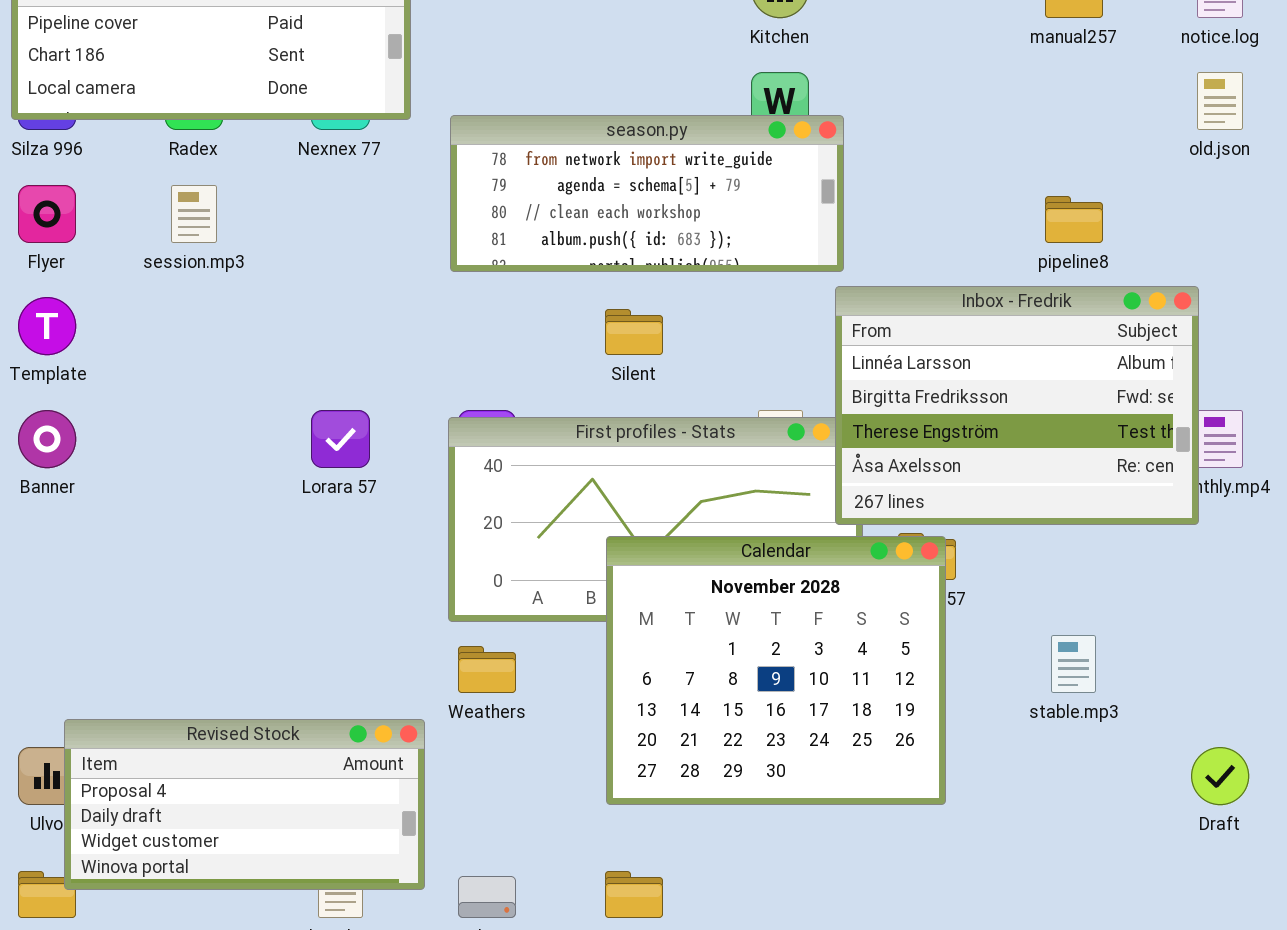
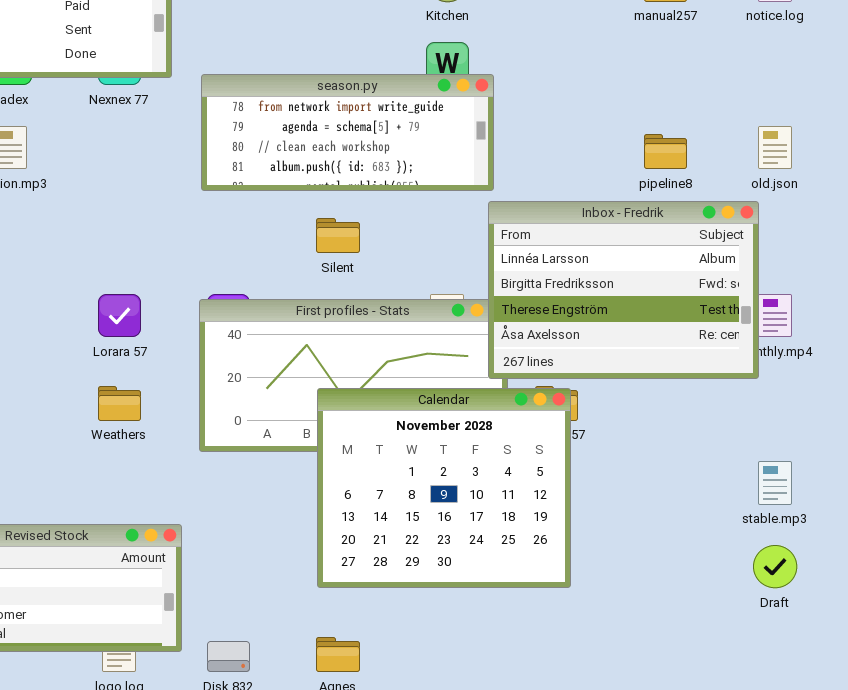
old.json: [1197,72,1243,130] -> [758,126,792,169], moved
stable.mp3: [1051,635,1096,693] -> [758,461,792,505], moved
Weathers: [458,646,516,693] -> [98,386,141,421], moved

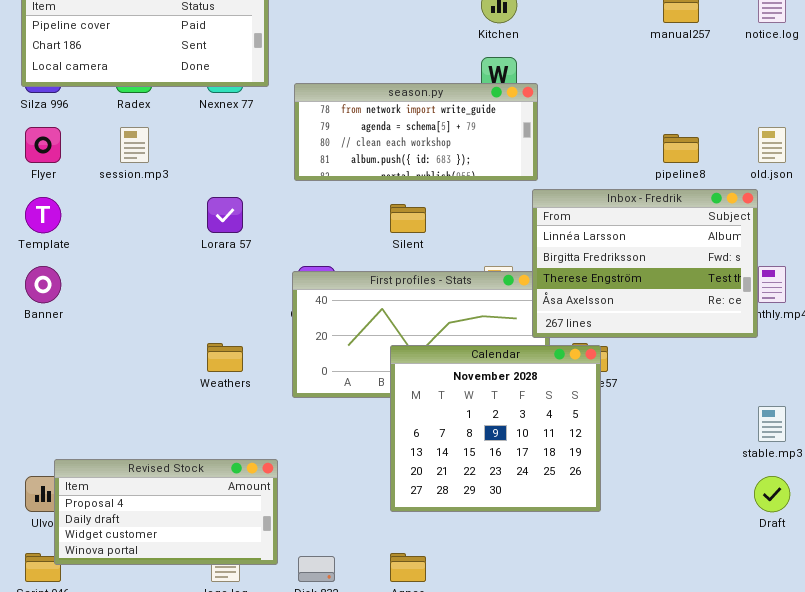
Lorara 57: [98,294,141,337] -> [207,197,243,233], moved

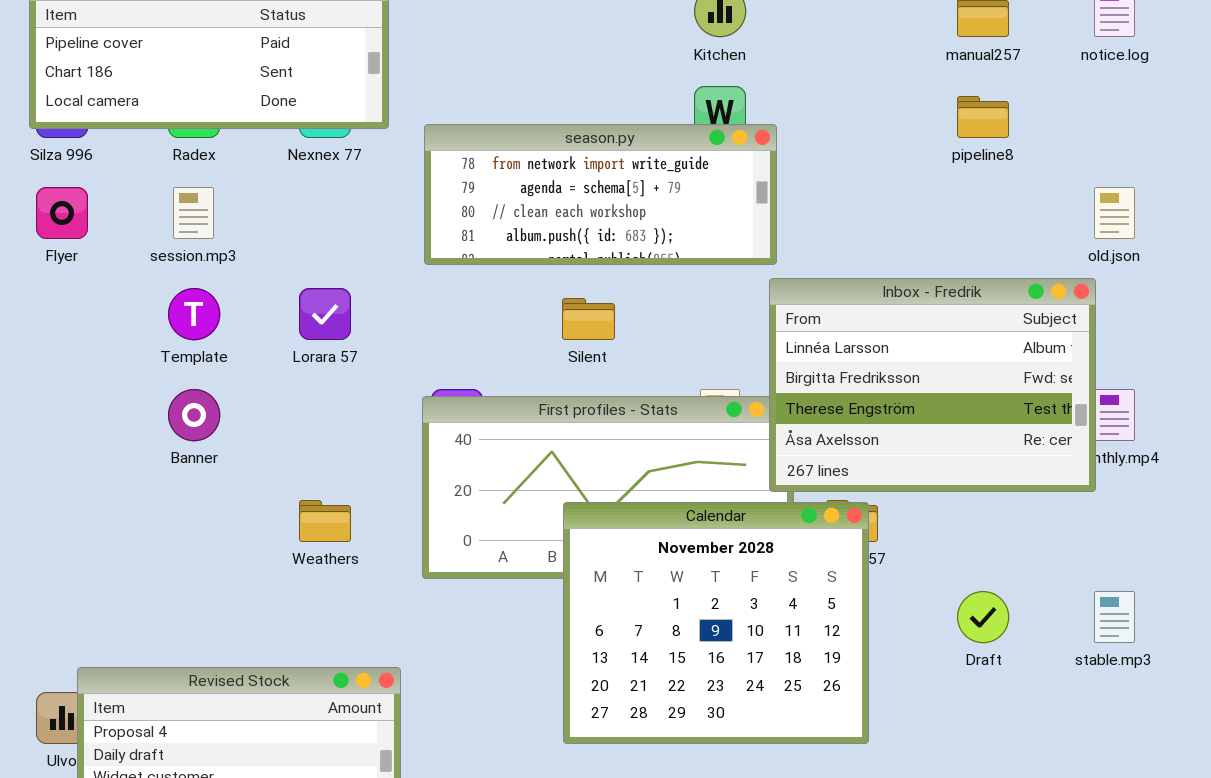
pipeline8: [663,134,699,163] -> [957,96,1009,138], moved
Template: [25,197,61,233] -> [168,288,220,340], moved
Banner: [25,266,61,303] -> [168,389,220,441], moved
Draft: [754,476,790,512] -> [957,591,1009,643], moved

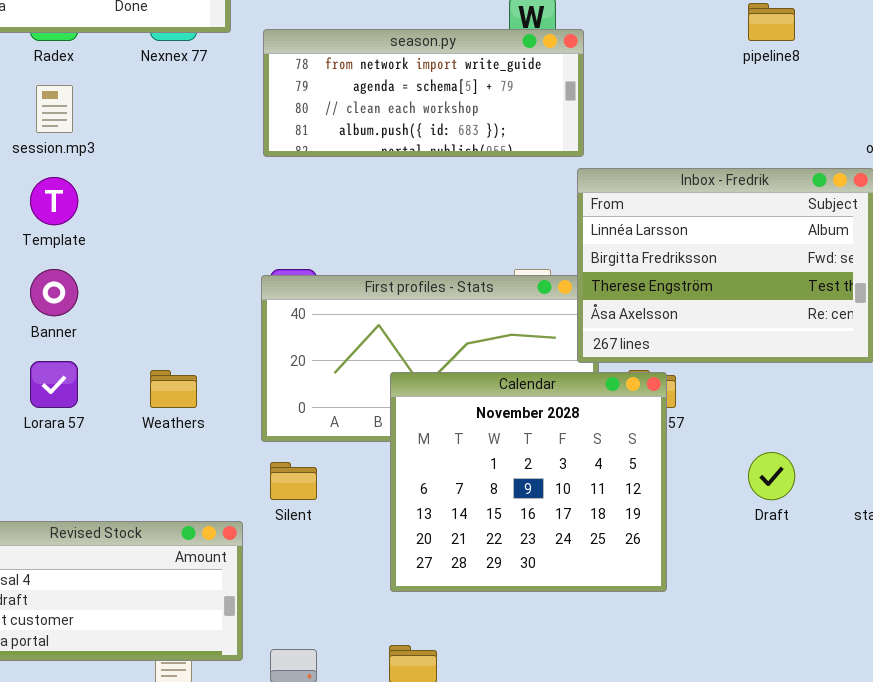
Lorara 57: [299,288,351,340] -> [30,361,78,408], moved
Silent: [562,298,615,340] -> [270,462,317,500], moved

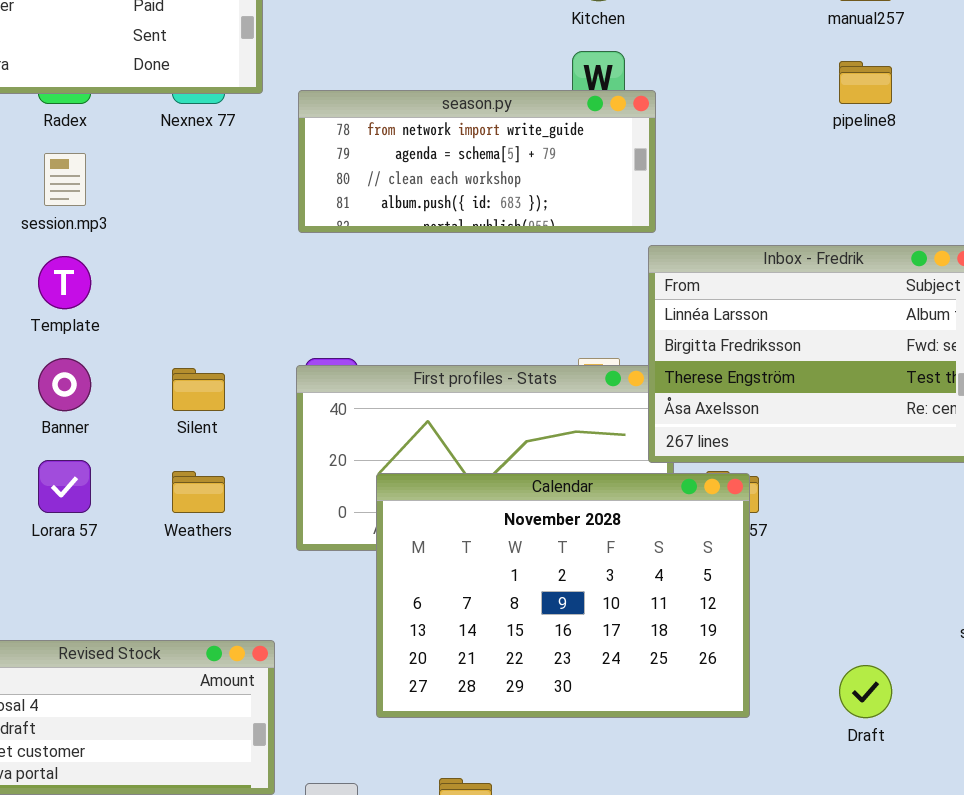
Calendar: [390,372,667,592] -> [376,473,750,718], resized
Draft: [748,452,795,500] -> [839,665,892,718], moved
Silent: [270,462,317,500] -> [172,368,225,411], moved

